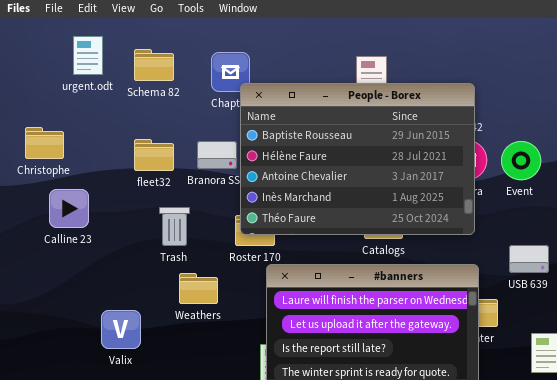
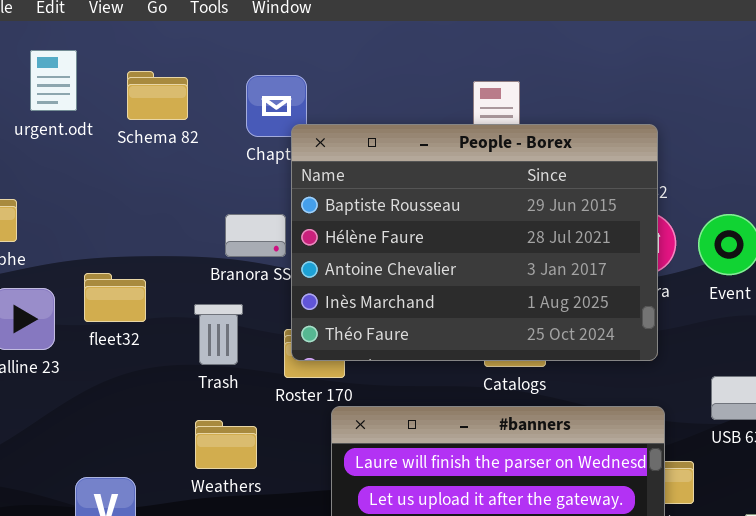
fleet32: [134,139,174,171] -> [84,273,146,322], moved
Trash: [159,207,190,246] -> [194,304,243,365], moved

